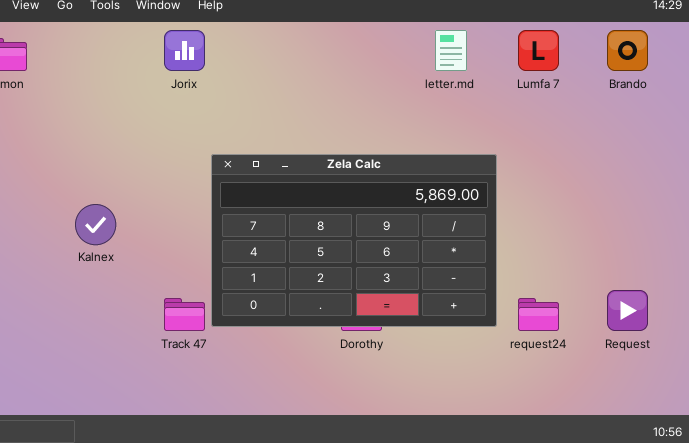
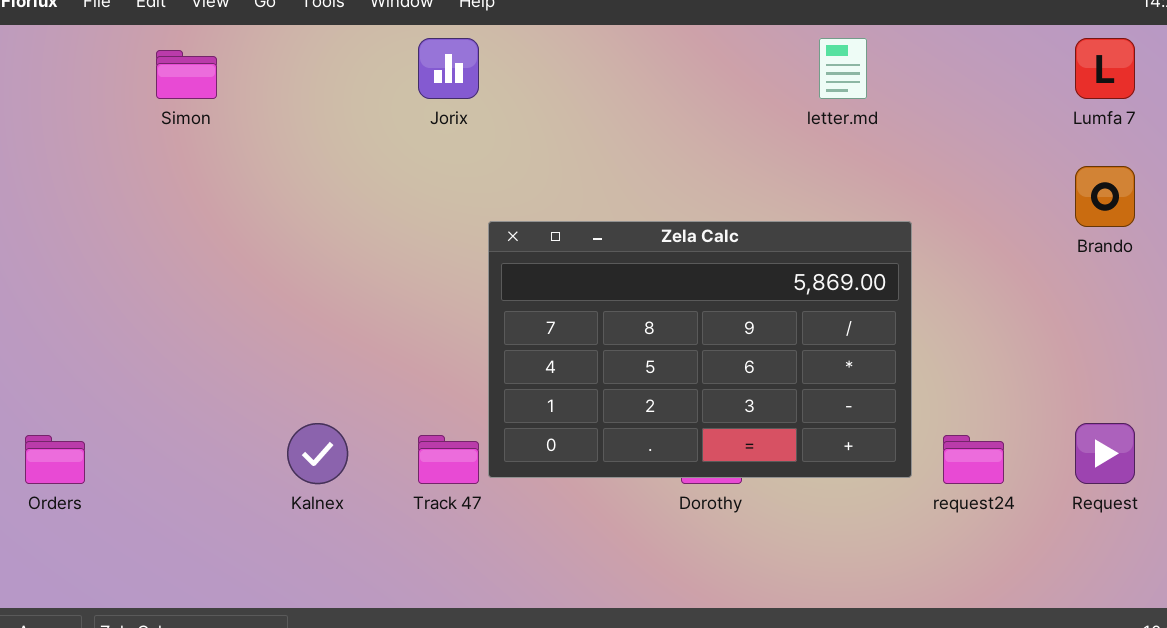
Lumfa 7: [518,30,559,71] -> [1075,38,1135,99], moved
Brando: [607,30,648,71] -> [1075,166,1135,227], moved
Kalnex: [75,204,116,245] -> [287,423,348,484], moved

